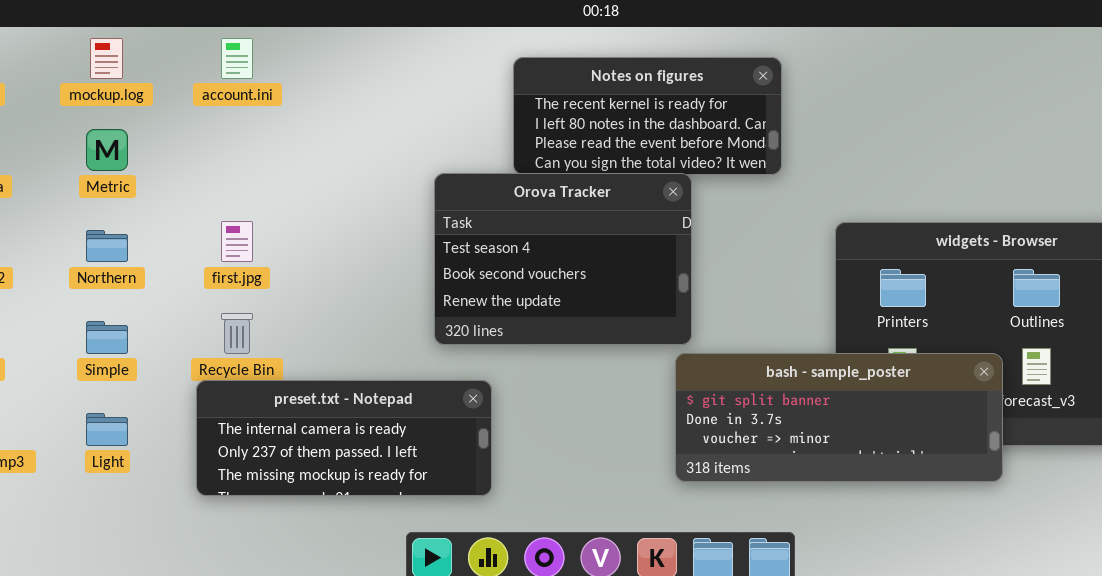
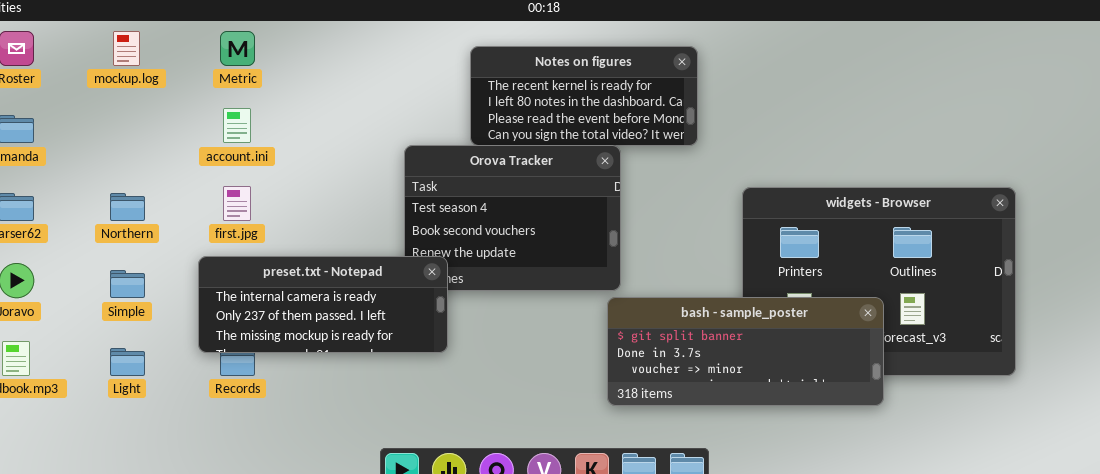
account.ini: [221,38,253,79] -> [223,108,251,143], moved
Metric: [86,129,128,171] -> [220,31,255,66], moved
preset.txt - Notepad: [196,380,492,496] -> [198,256,448,353], moved

